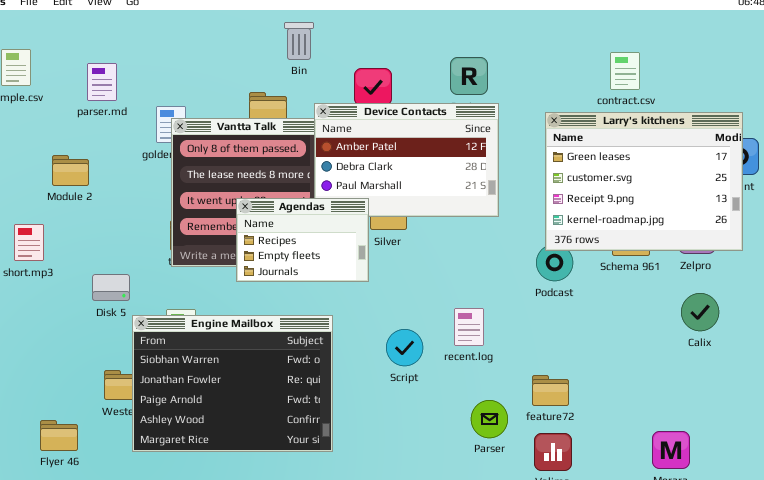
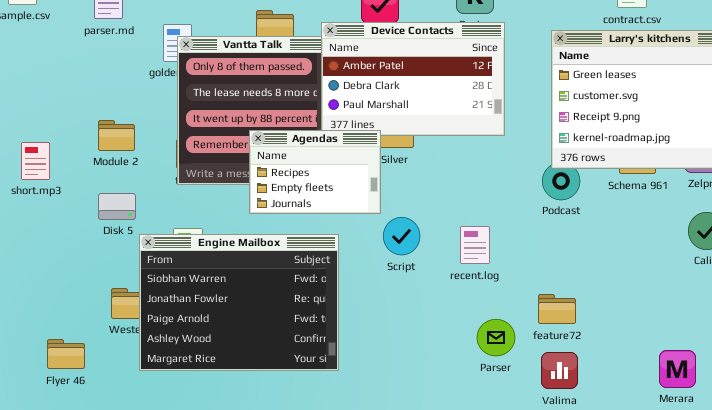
Module 2: [52,155,89,186] -> [98,120,135,151], moved
Agendas: [236,198,369,282] -> [249,130,381,214], moved
Script: [386,329,423,366] -> [383,217,420,255], moved

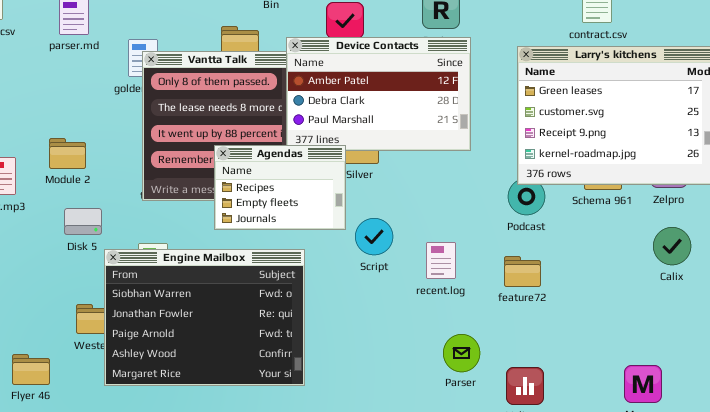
Module 2: [98,120,135,151] -> [49,138,86,169], moved
Script: [383,217,420,255] -> [355,218,393,255], moved
feature72: [538,294,576,324] -> [504,256,541,287], moved

